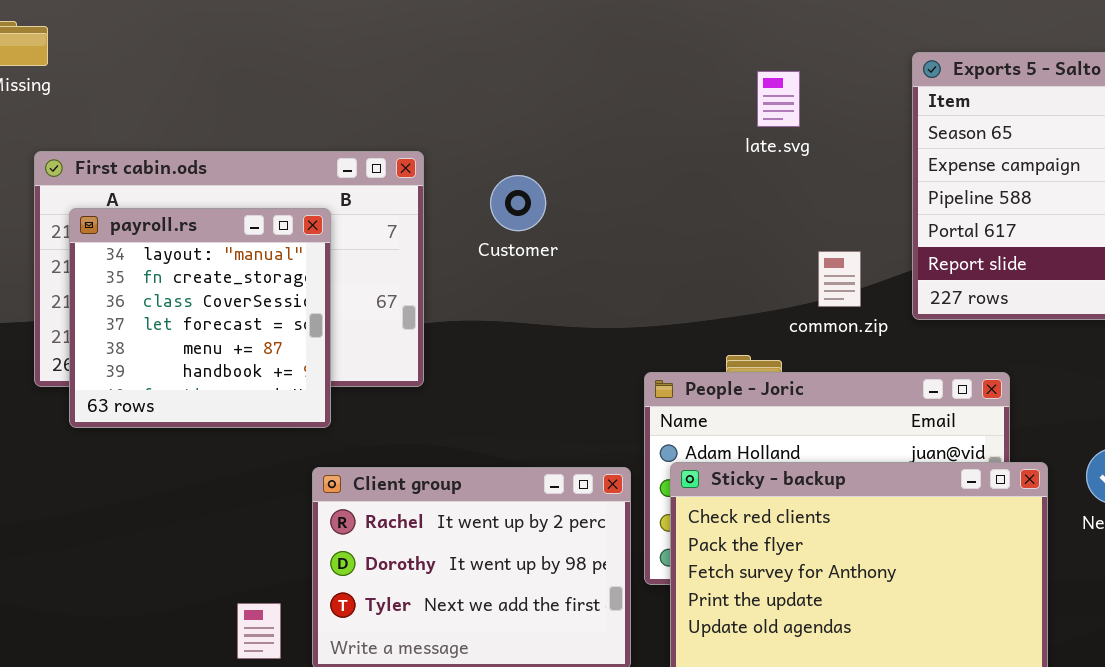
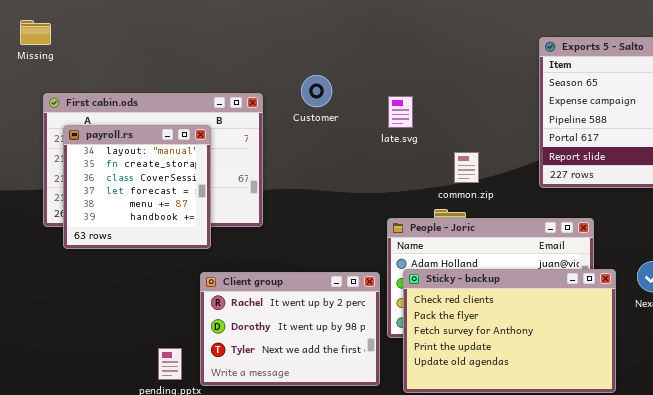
late.svg: [757,71,800,127] -> [388,96,413,128], moved
Customer: [490,175,546,231] -> [301,75,332,107], moved
common.zip: [818,251,861,307] -> [454,152,479,183], moved

